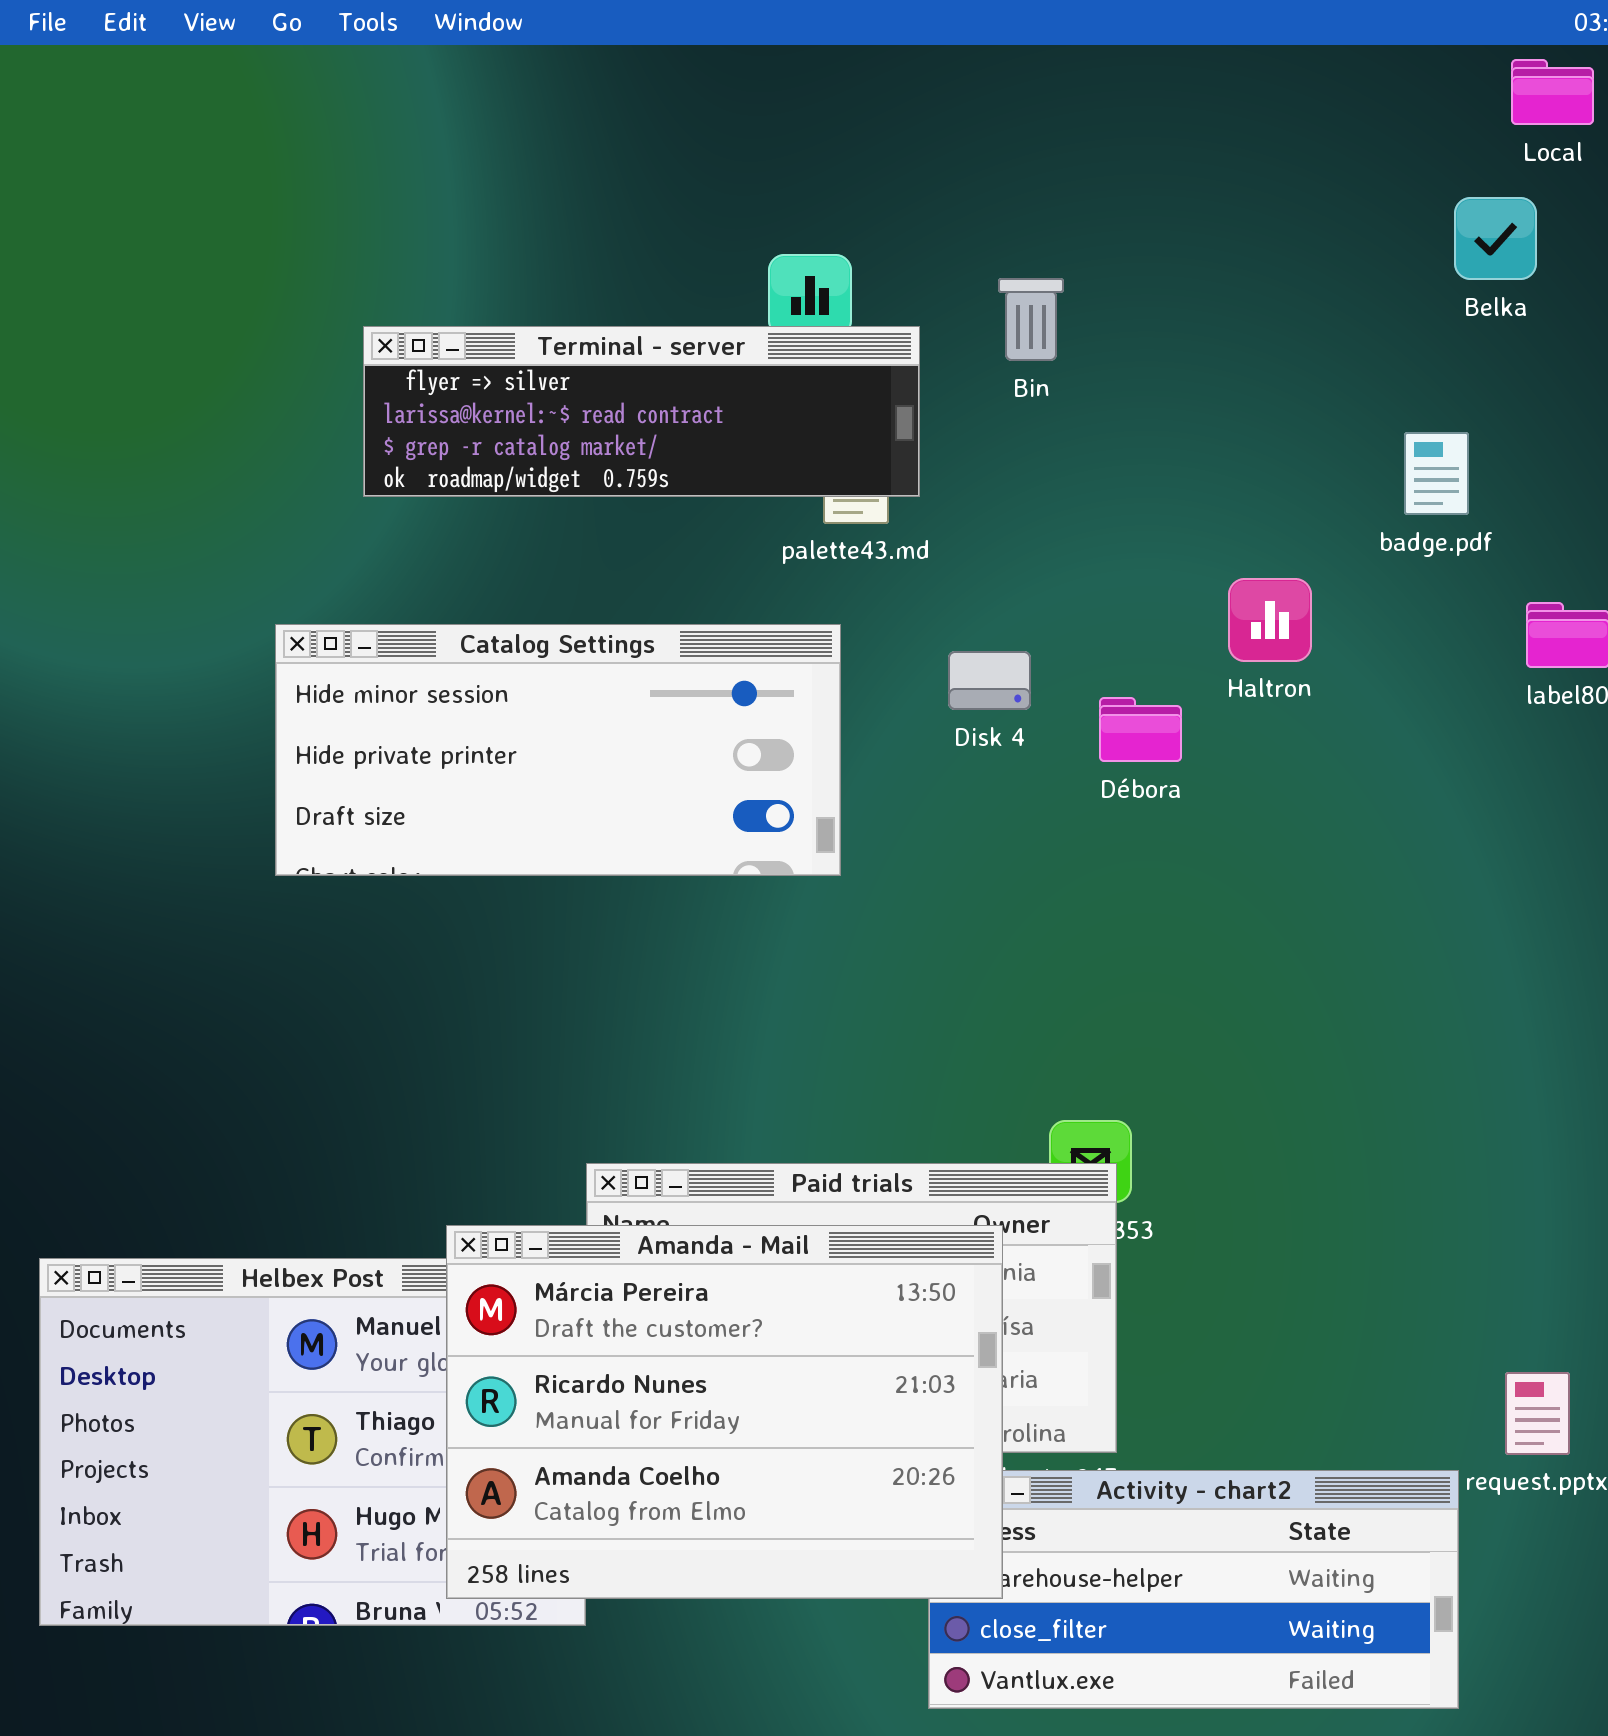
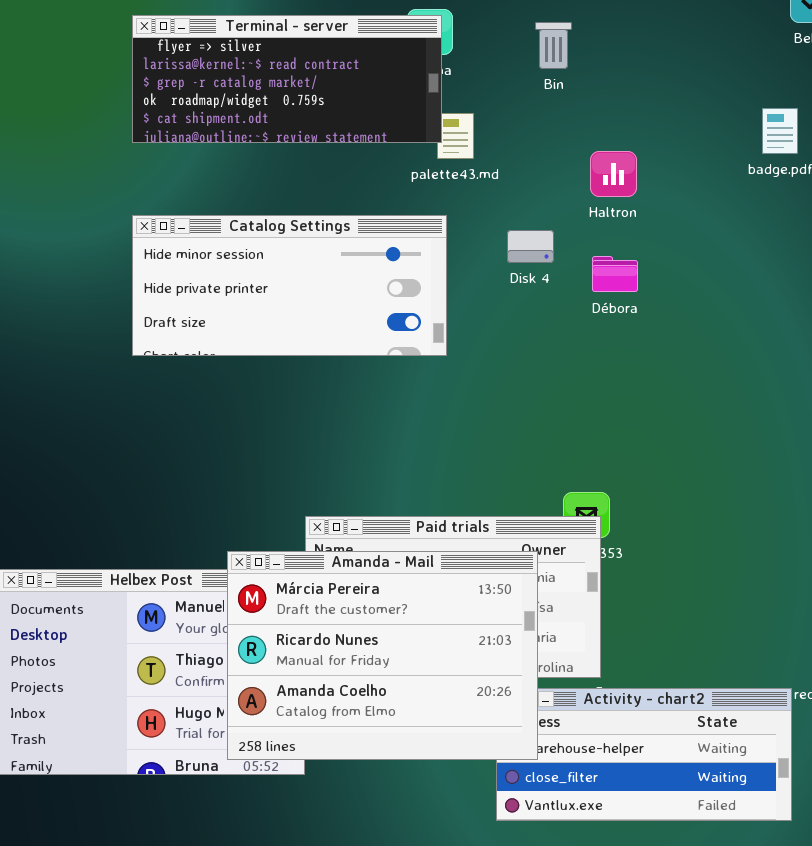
Terminal - server: [363,326,920,497] -> [132,15,442,143], moved, resized
Haltron: [1228,578,1312,662] -> [590,151,637,197], moved

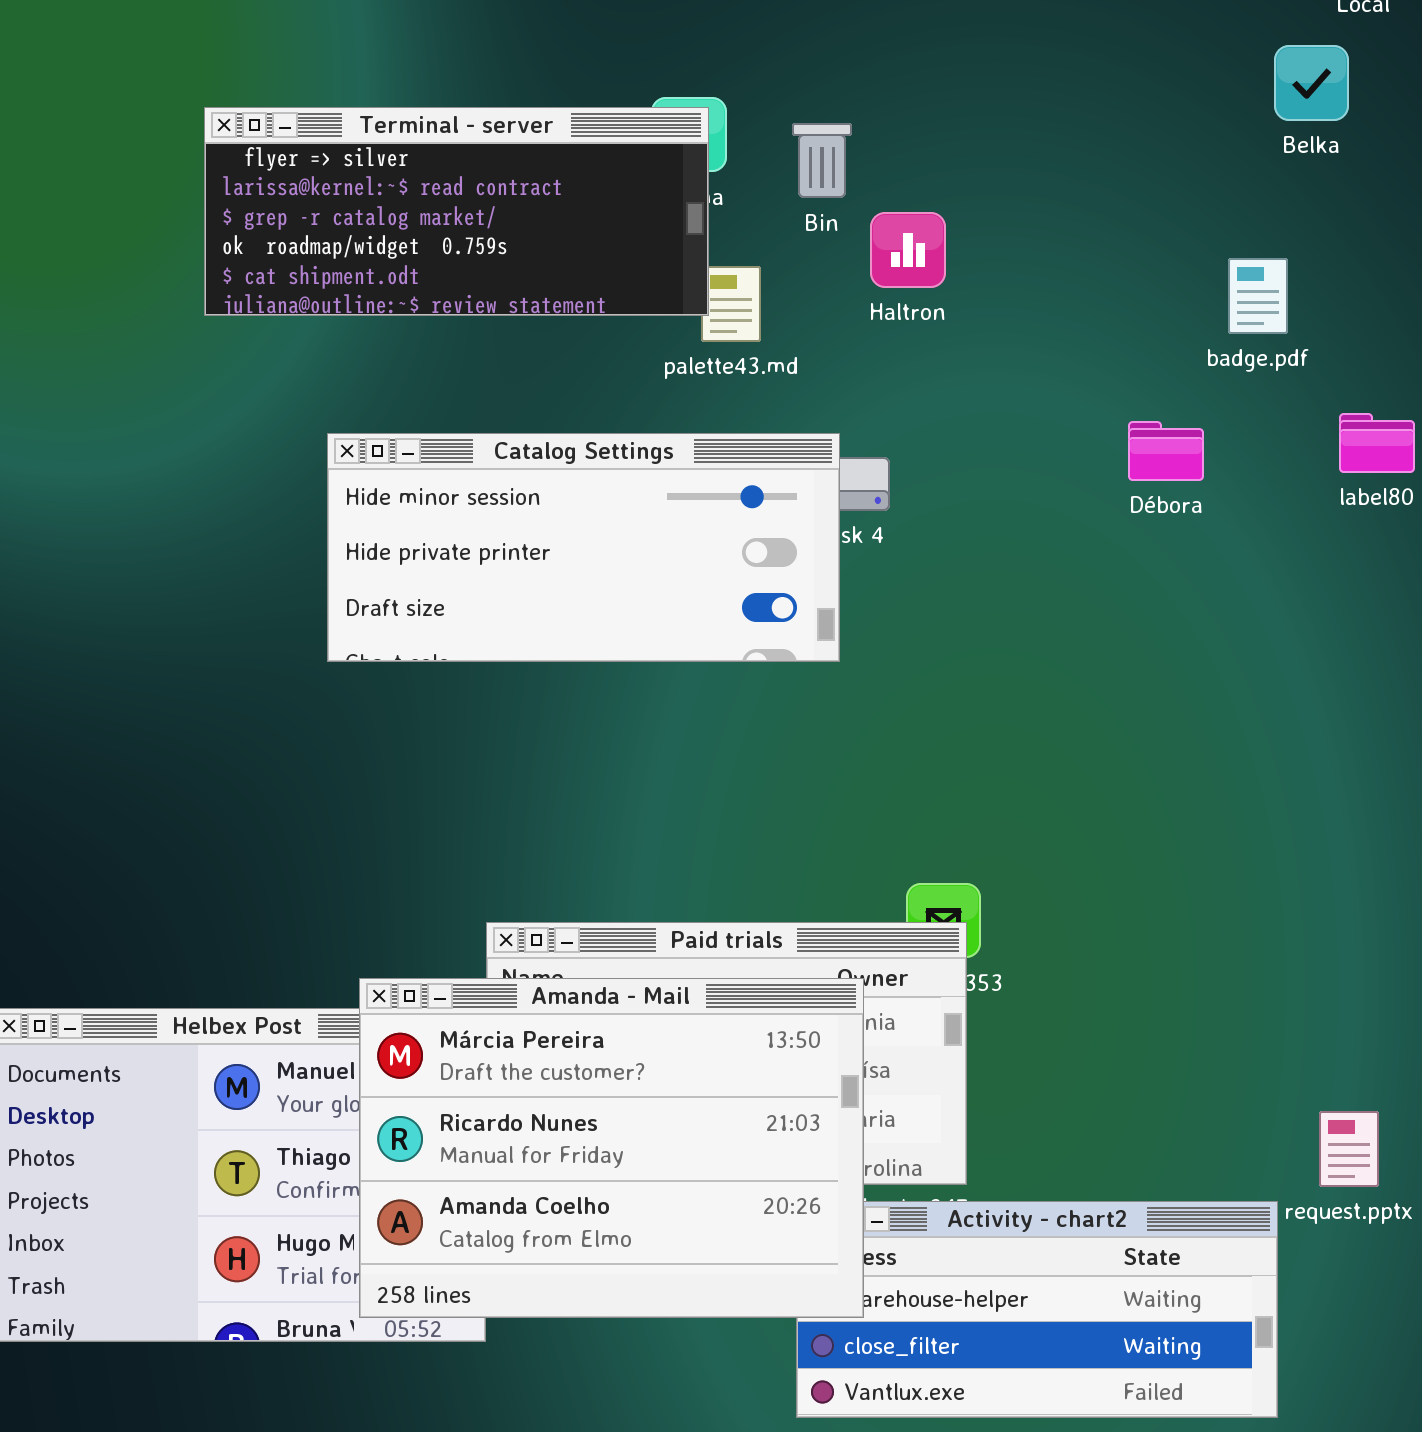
Bin: [535,22,572,69] -> [792,123,852,198], moved
Haltron: [590,151,637,197] -> [870,212,946,288], moved
Catalog Settings: [132,215,447,356] -> [327,433,840,662], moved
Débora: [592,256,638,292] -> [1128,421,1204,481], moved

